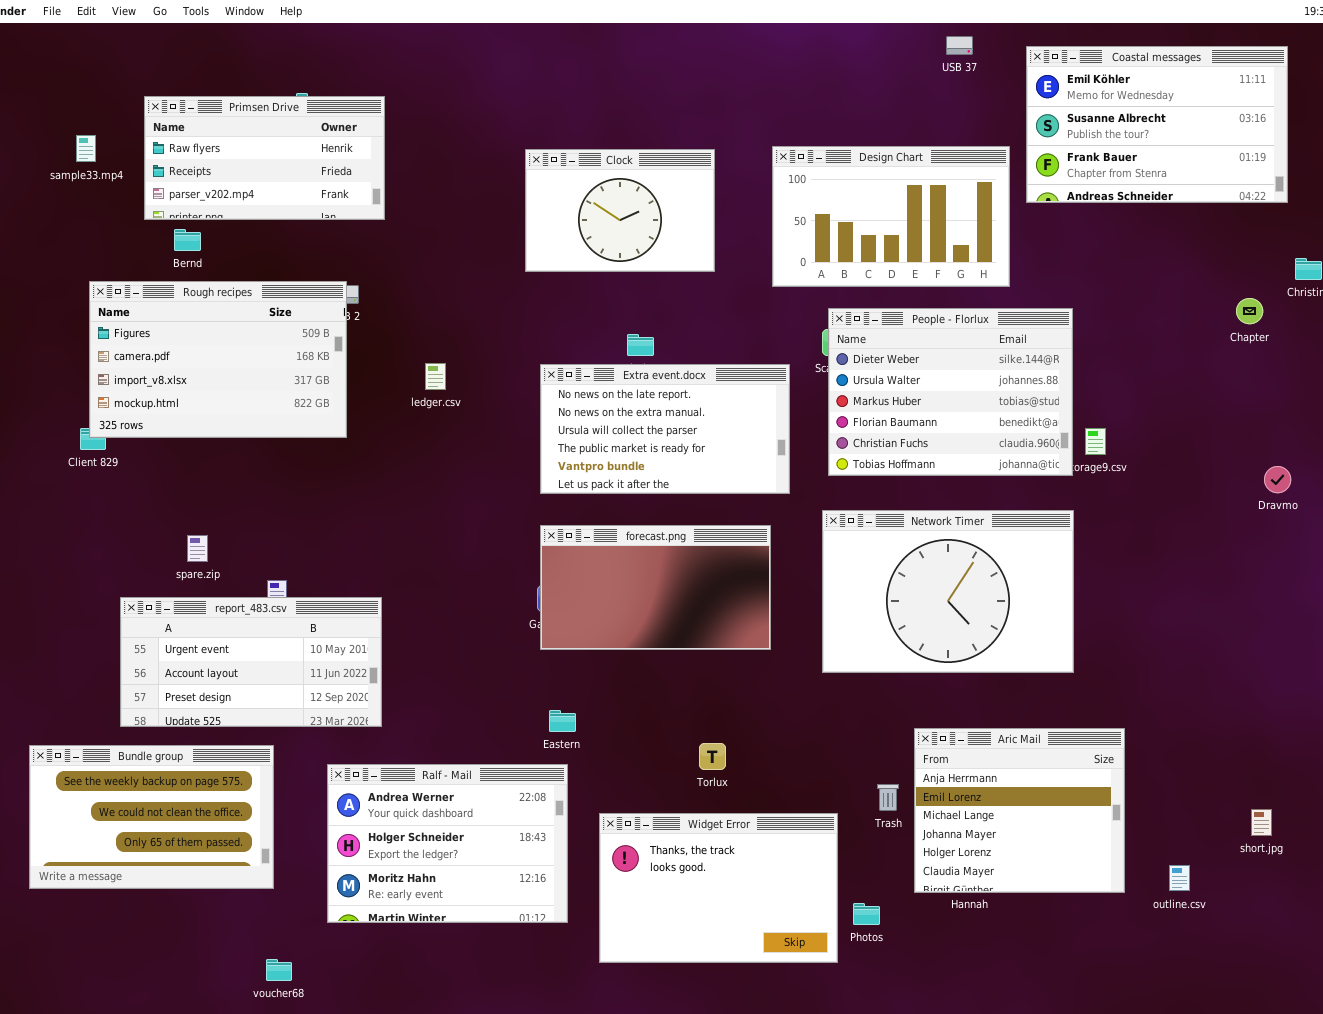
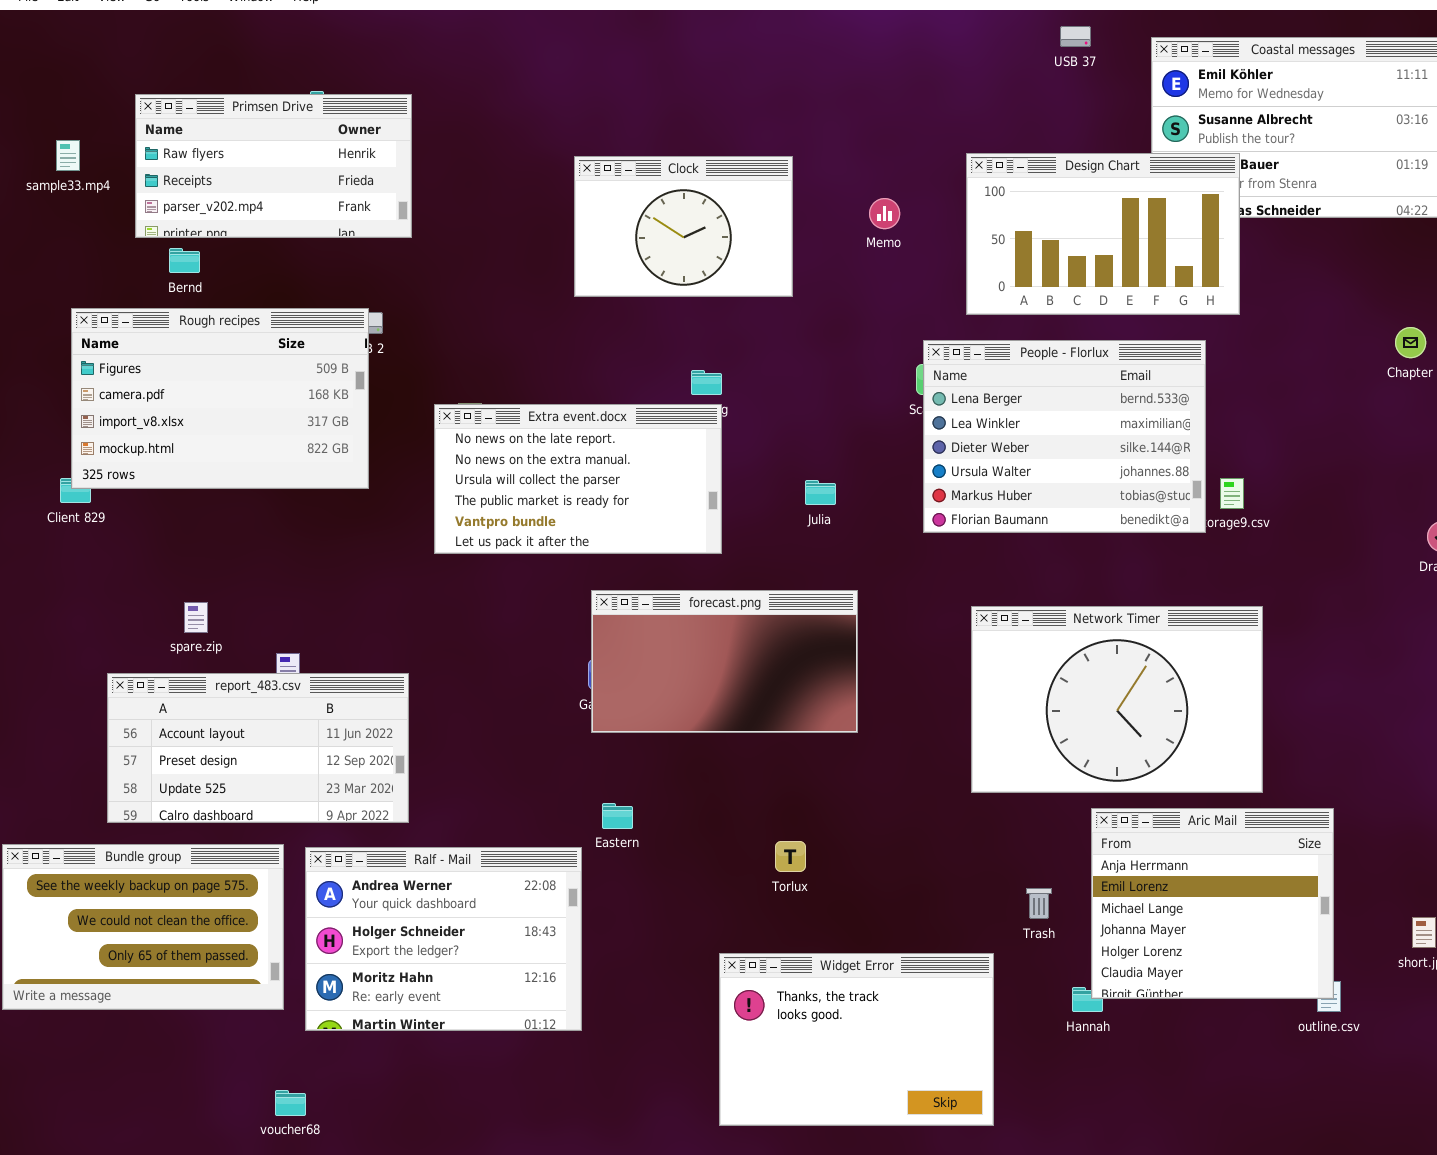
Design Chart: [772,146,1010,287] -> [966,153,1240,315], moved
People - Florlux: [828,308,1073,476] -> [923,340,1206,533], scrolled up 2 rows
Extra event.docx: [540,364,790,494] -> [434,404,722,554], moved
Network Timer: [822,510,1074,673] -> [971,606,1263,793], moved
report_483.csv: [120,597,382,727] -> [107,673,409,823], scrolled down 1 row
Aric Mail: [914,728,1125,893] -> [1091,808,1334,999], moved
Ralf - Mail: [327,764,568,923] -> [305,847,582,1031], moved
Trash: [877,784,899,811] -> [1026,888,1052,919], moved
Widget Error: [599,813,838,963] -> [719,953,994,1126], moved

